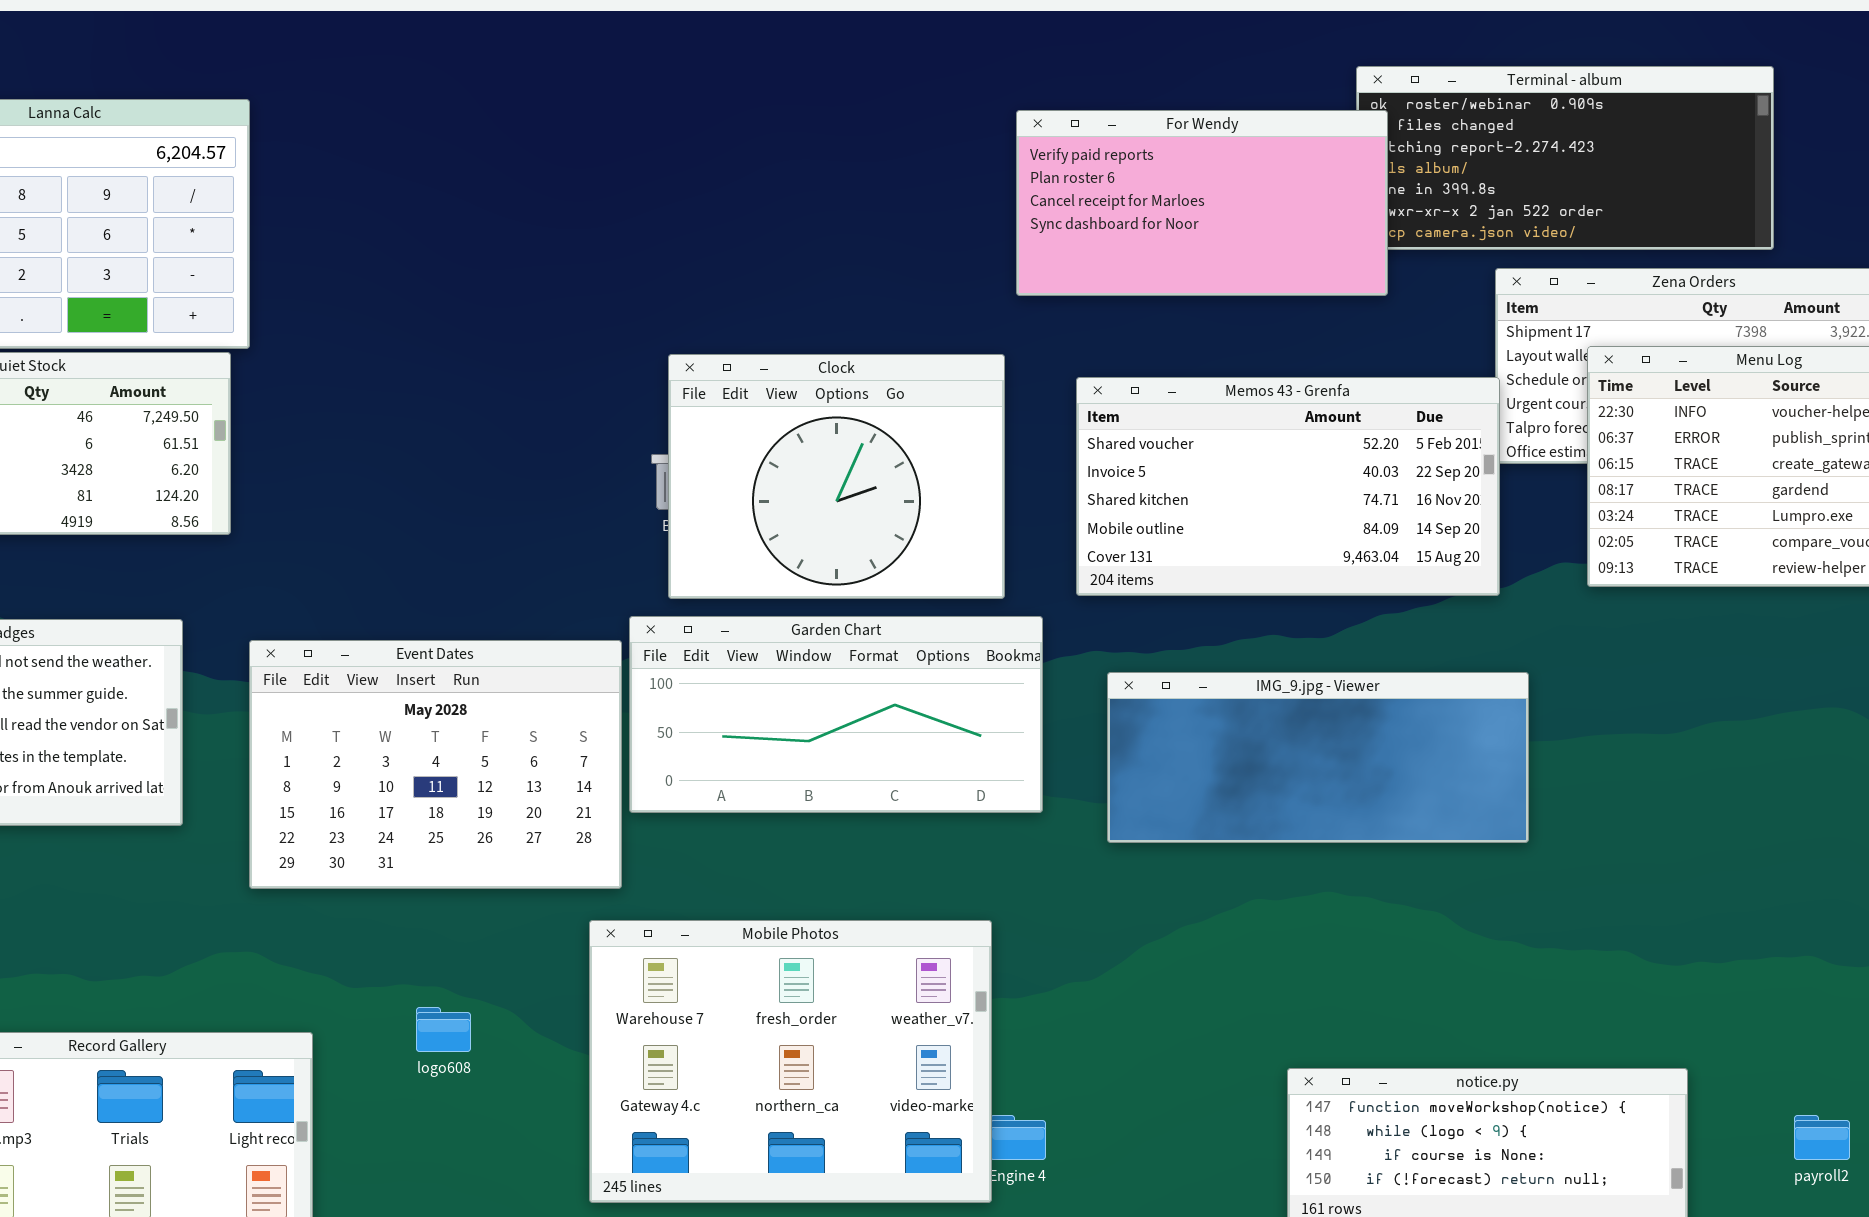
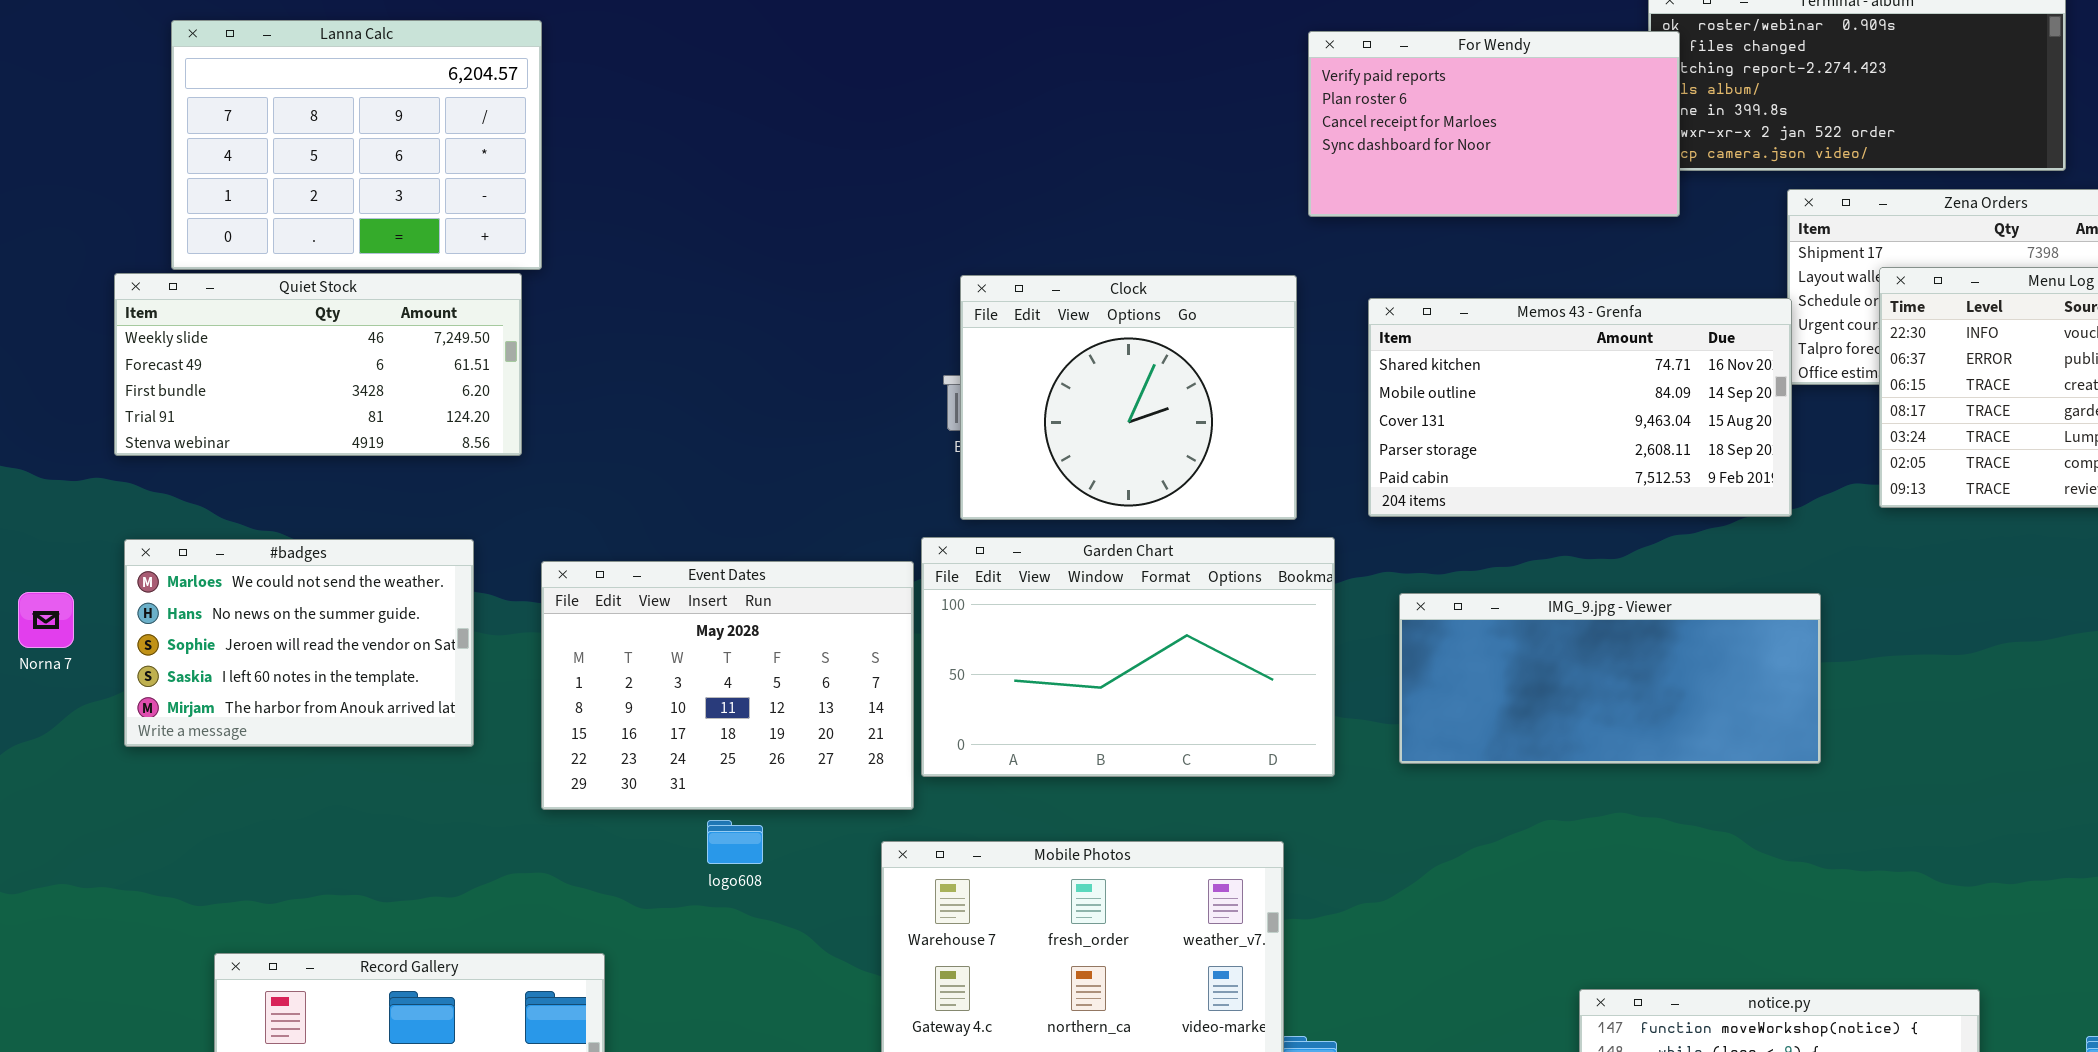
Memos 43 - Grenfa: [1076,377,1500,596] -> [1368,298,1792,517], scrolled down 2 rows
Garden Chart: [629,616,1043,813] -> [921,537,1335,777], resized
logo608: [416,1007,471,1052] -> [707,820,763,864], moved

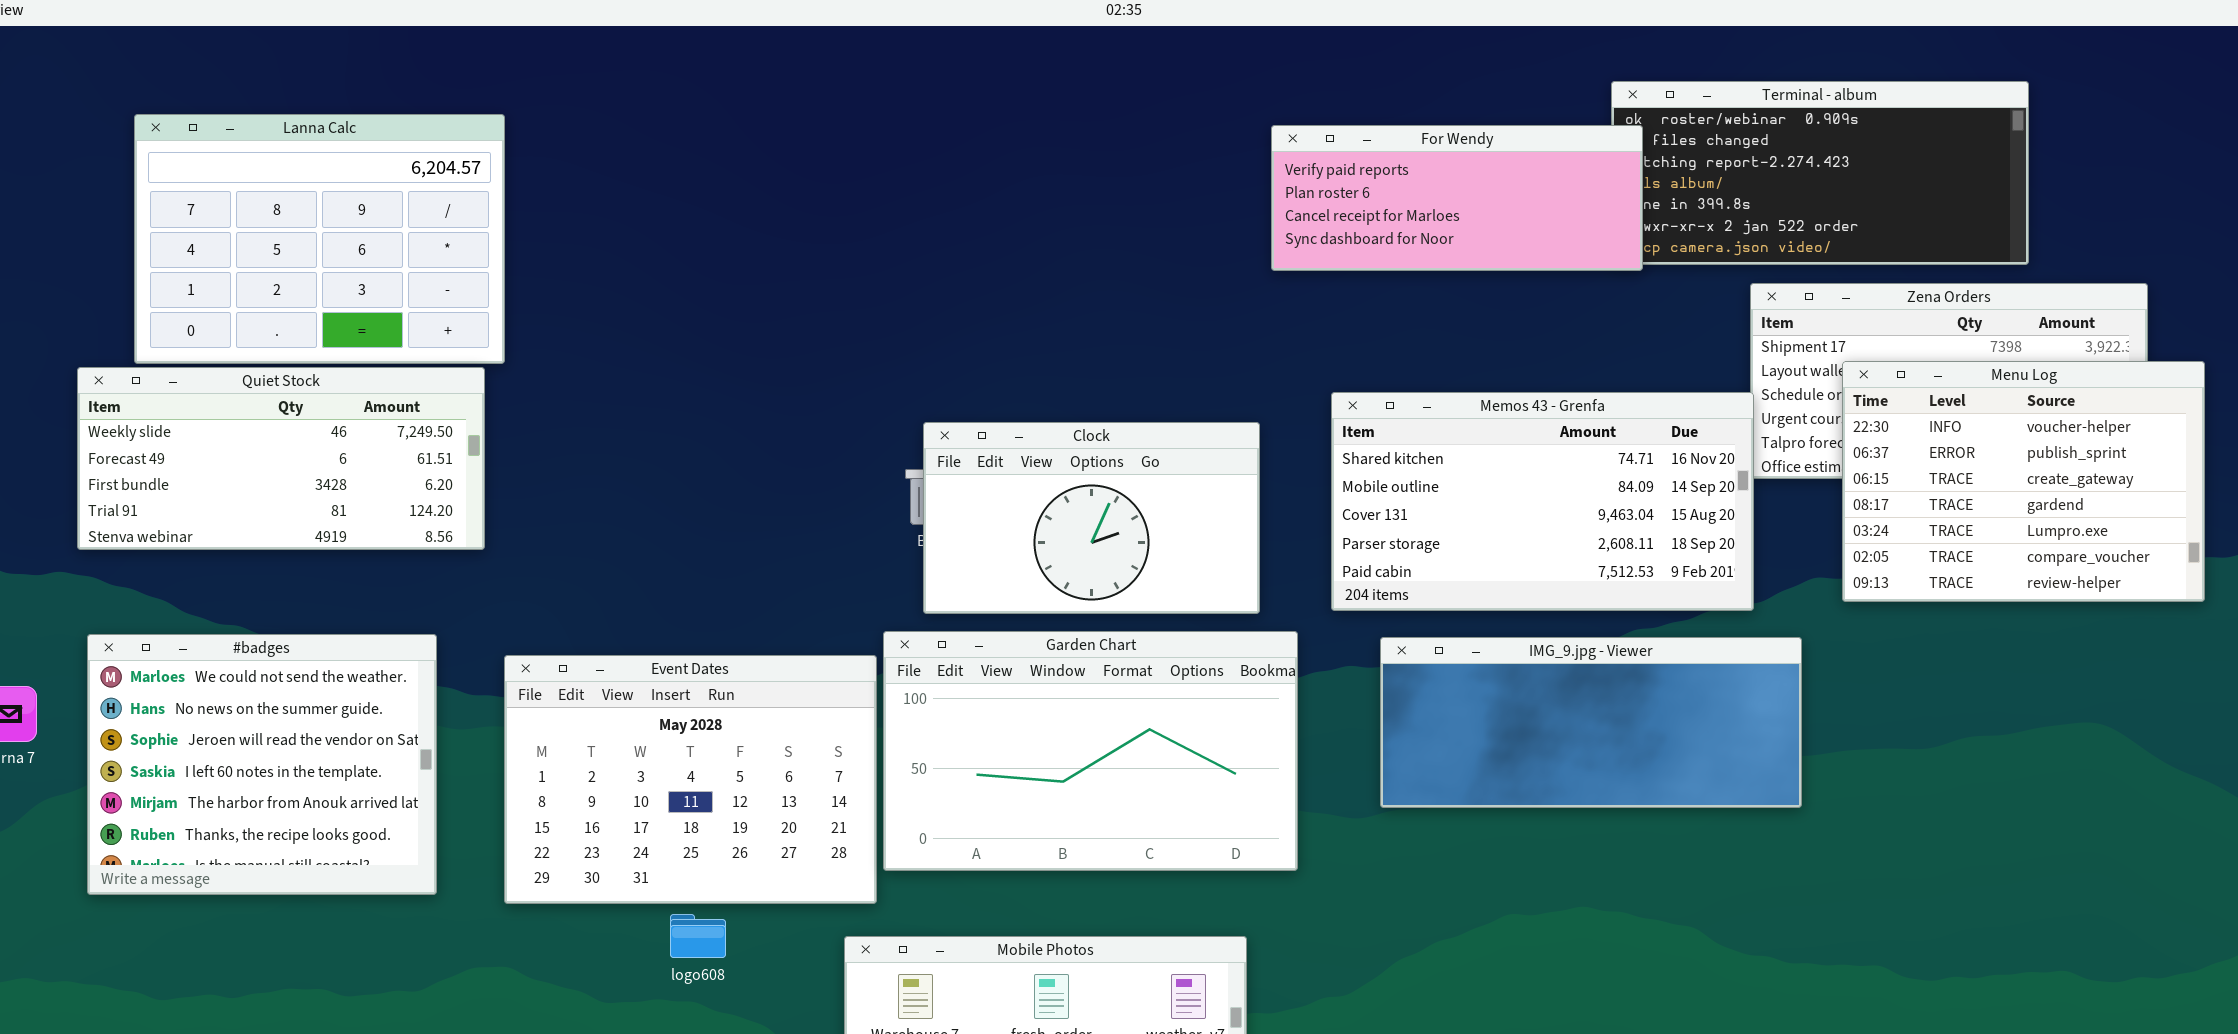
For Wendy: [1308,31,1680,217] -> [1271,125,1643,271], resized
Clock: [960,275,1297,520] -> [923,422,1260,614], resized
#badges: [124,539,474,747] -> [87,634,437,895], resized
IMG_9.jpg - Viewer: [1399,593,1821,764] -> [1380,637,1802,808], moved

